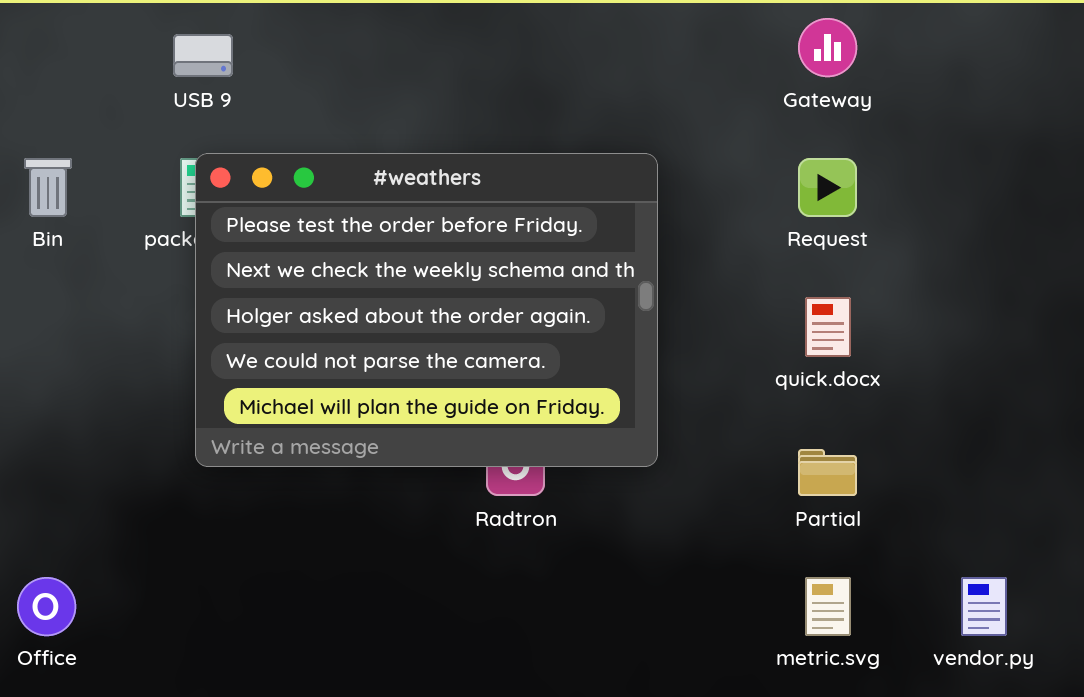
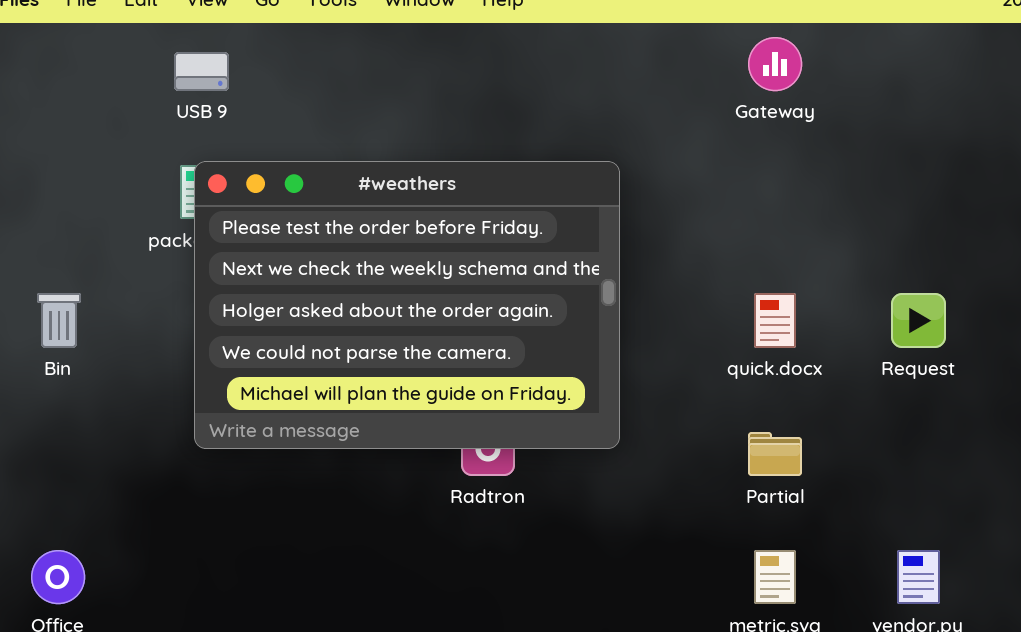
Bin: [24,158,72,217] -> [37,293,81,348], moved
Request: [798,158,857,217] -> [891,293,946,348], moved

